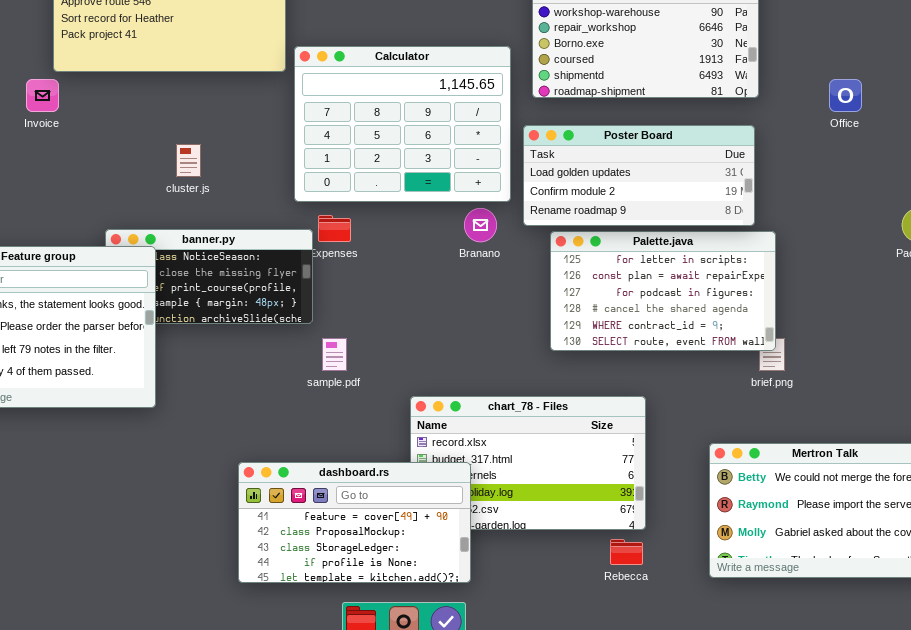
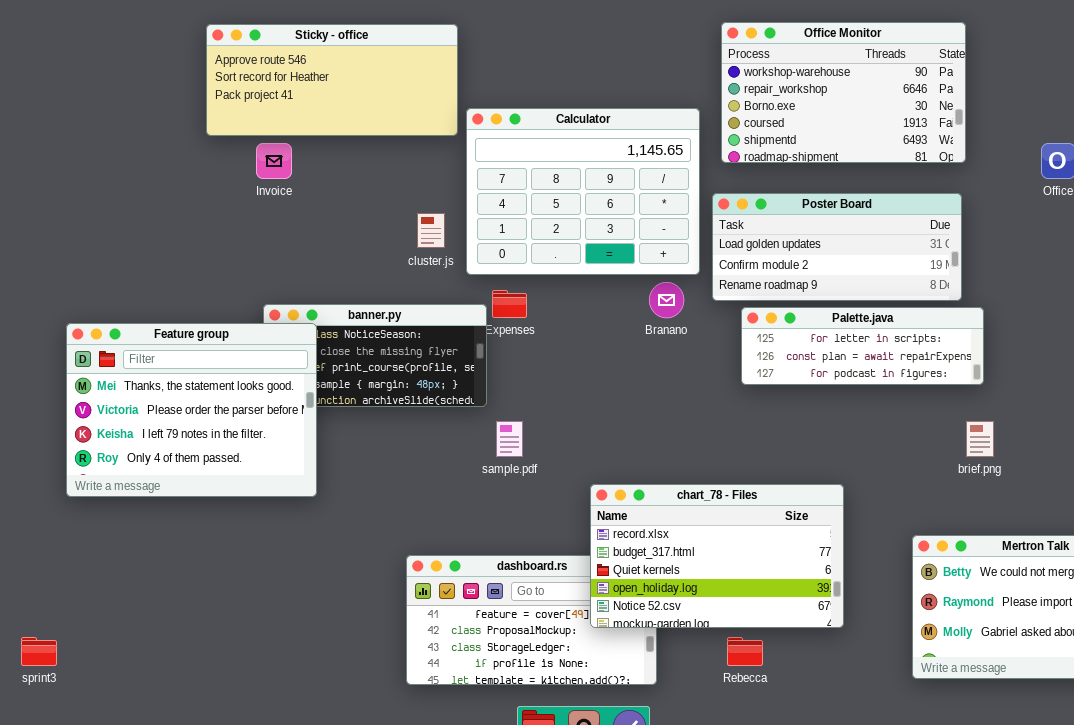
Invoice: [26,79,59,112] -> [256,143,292,179], moved
cluster.js: [176,144,201,177] -> [417,213,445,248], moved
Palette.java: [550,231,776,351] -> [741,307,984,385], resized
chart_78 - Files: [410,396,646,530] -> [590,484,844,628], raised
Rebecca: [610,539,643,565] -> [727,637,763,666], moved

